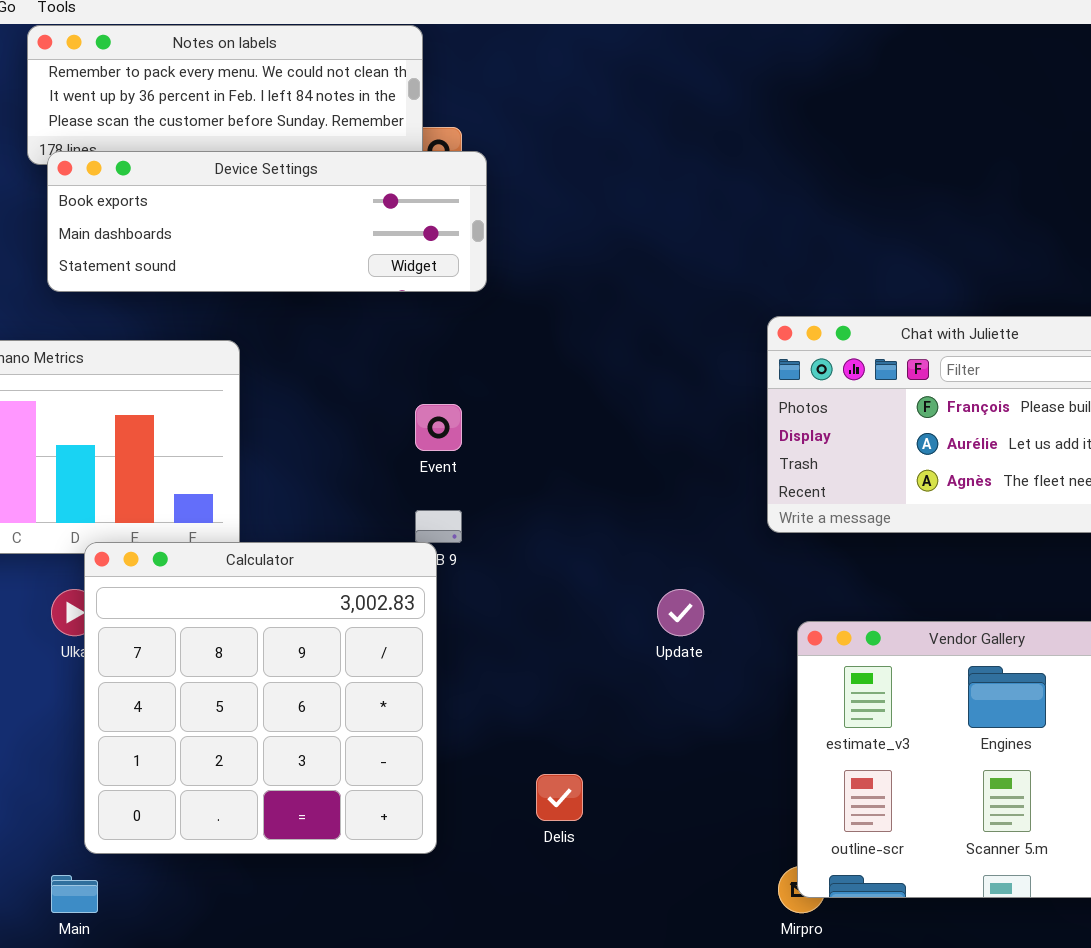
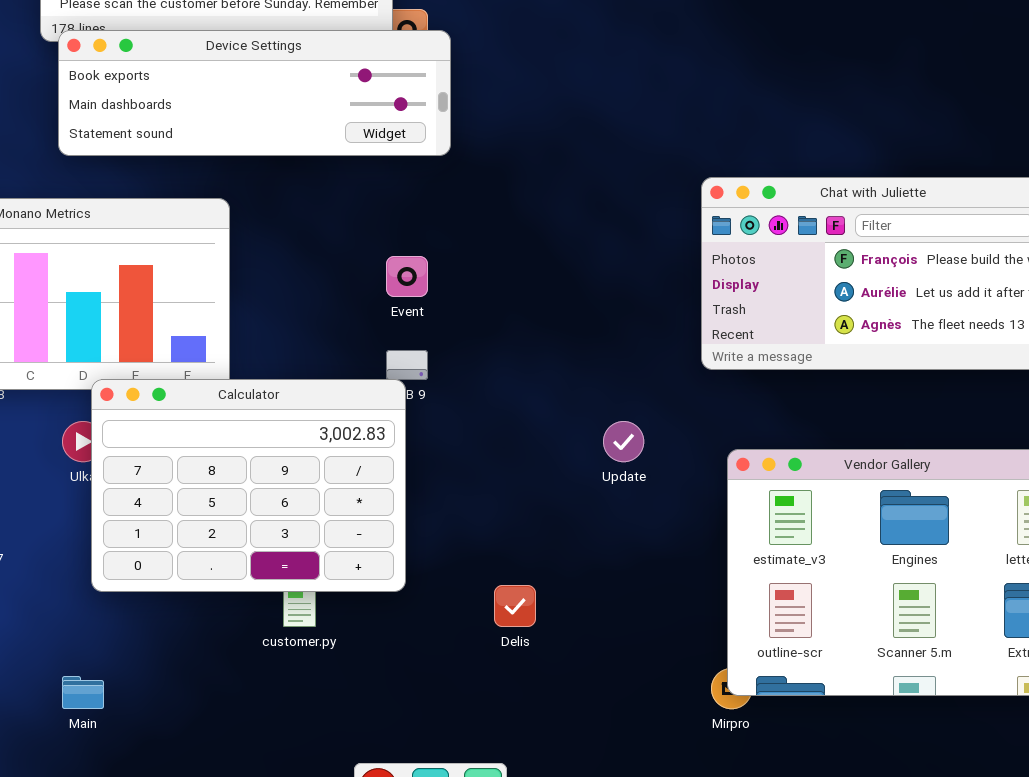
Calculator: [84,542,437,854] -> [91,379,406,592], resized

